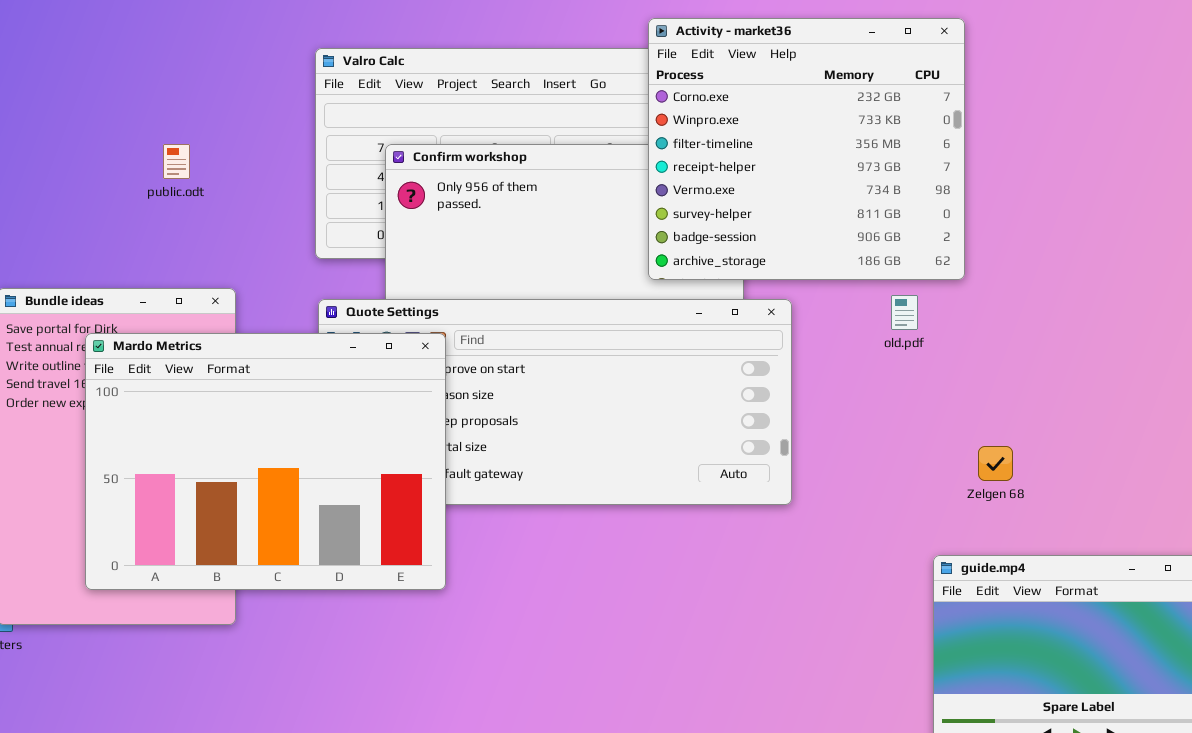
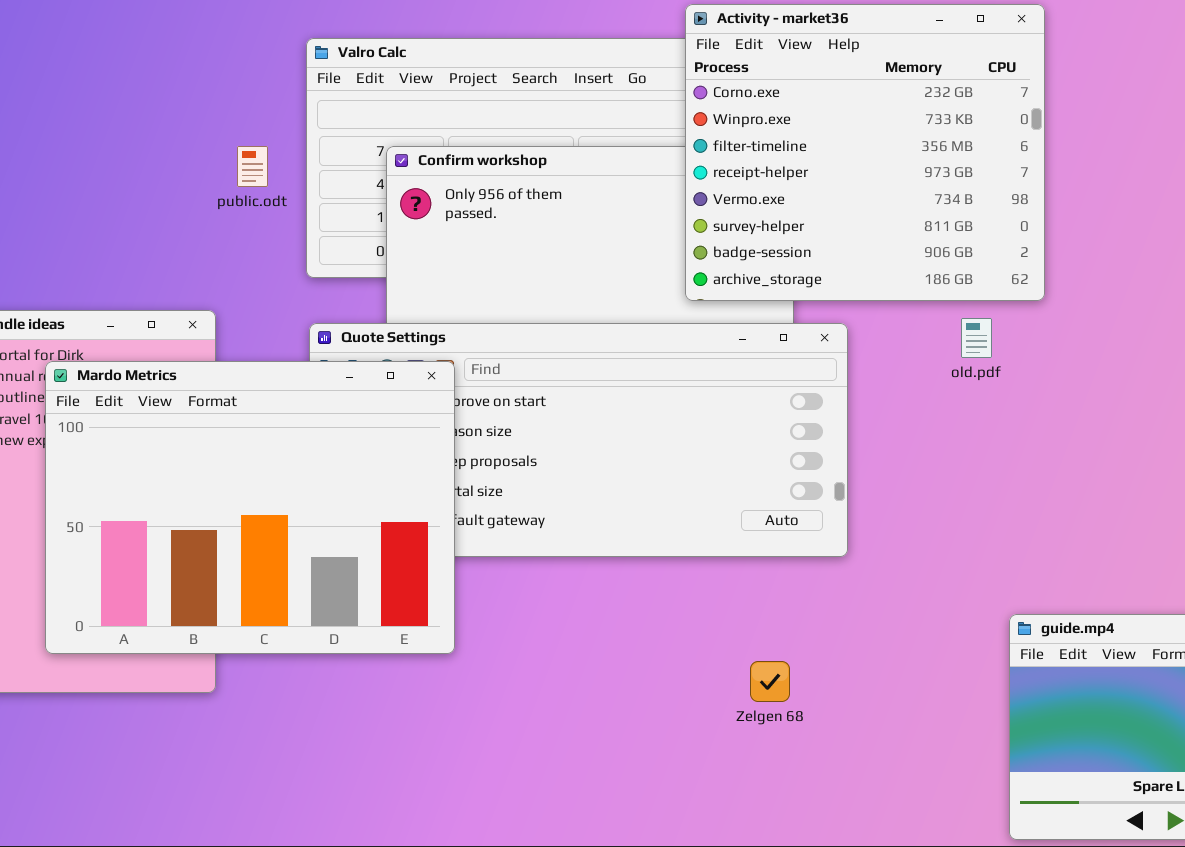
public.odt: [163,144,190,179] -> [237,146,268,187], moved
Zelgen 68: [978,446,1013,481] -> [750,661,790,702], moved

